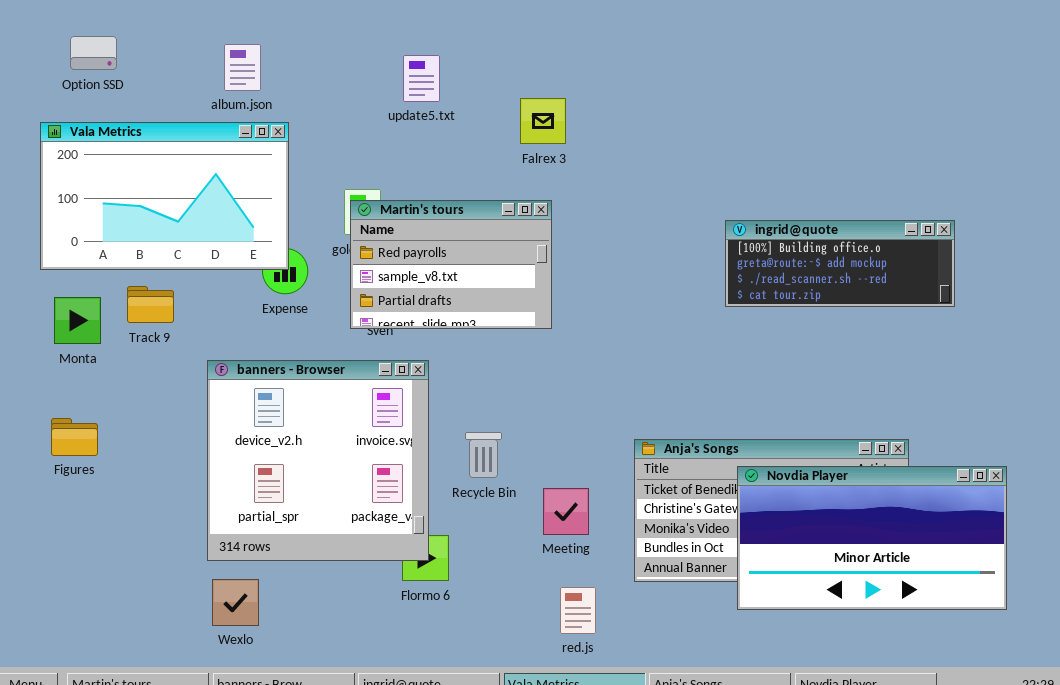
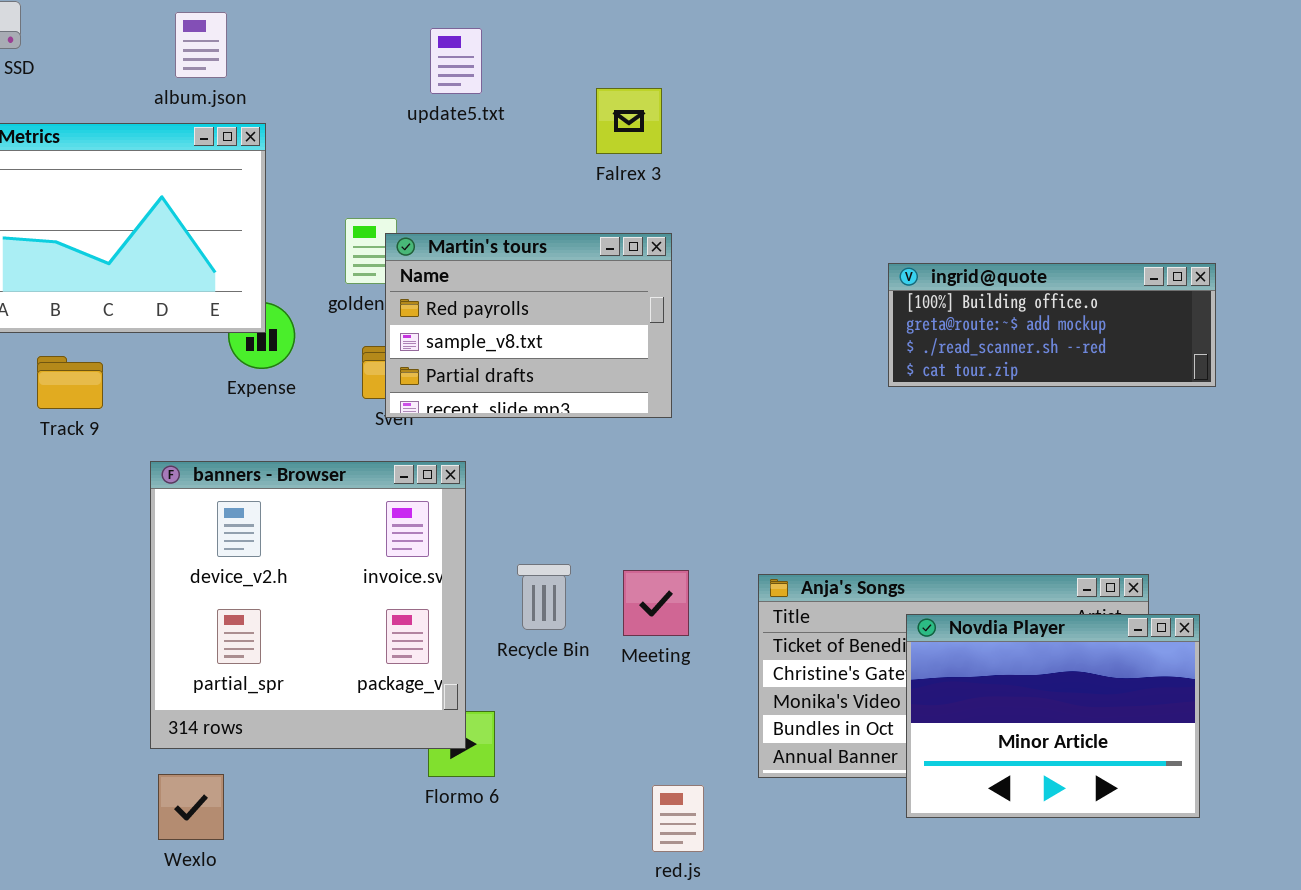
Martin's tours: [350,200,552,329] -> [385,233,672,418], moved
Novdia Player: [737,466,1007,610] -> [906,614,1200,818], resized
Meeting: [543,488,589,535] -> [623,570,689,636], moved

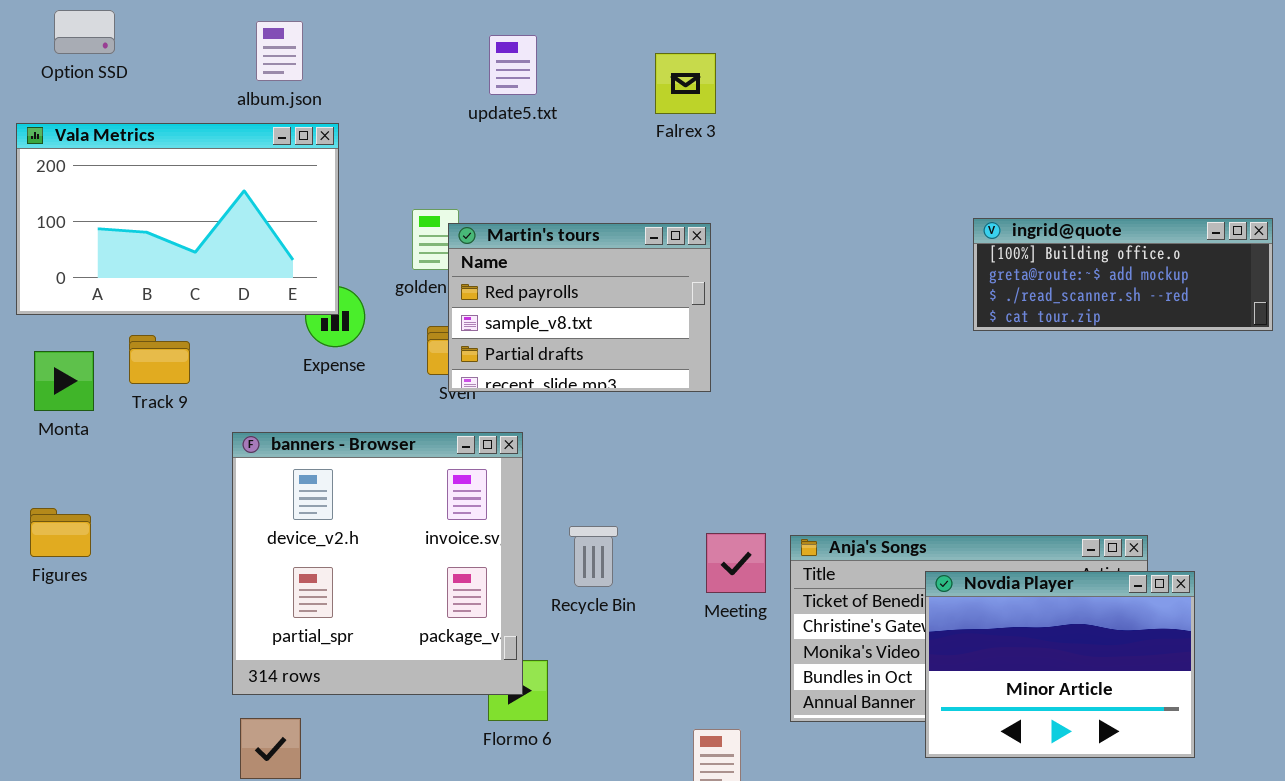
Falrex 3: [596,88,662,154] -> [655,53,716,114], moved
ingrid@quote: [888,263,1216,387] -> [973,218,1273,331], moved
Meeting: [623,570,689,636] -> [706,533,766,593], moved

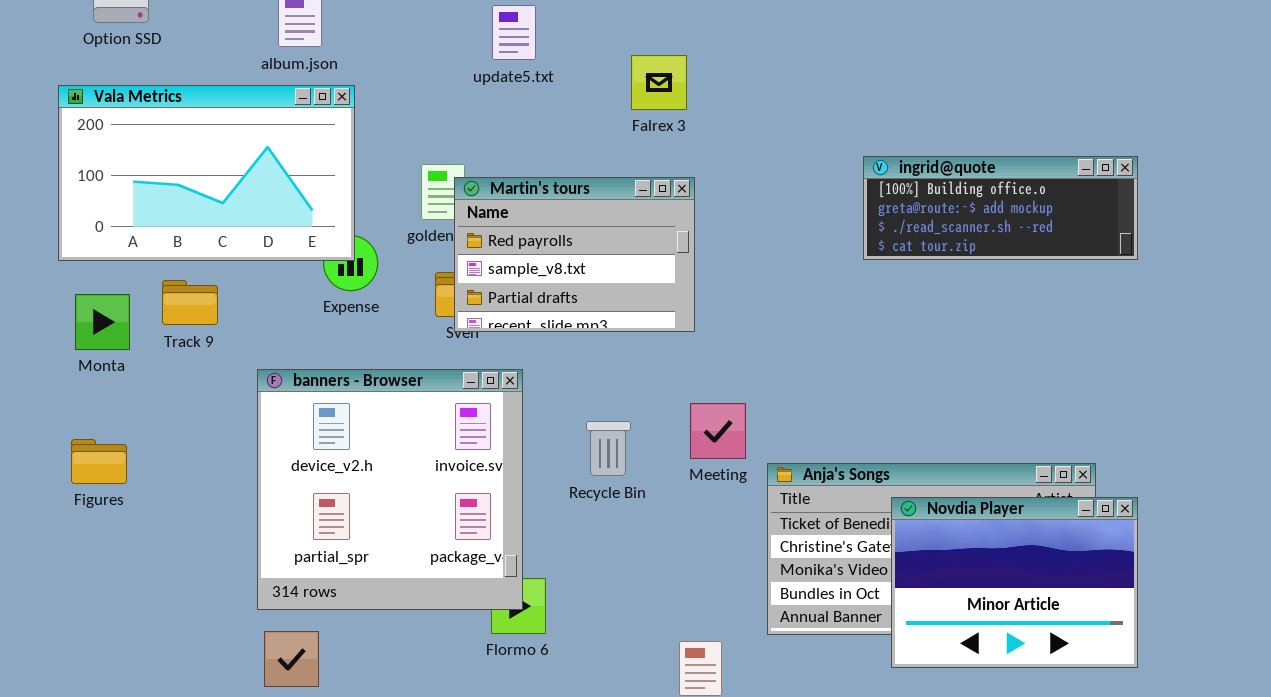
Falrex 3: [655,53,716,114] -> [631,55,687,110], moved
ingrid@quote: [973,218,1273,331] -> [863,156,1138,260], moved
Recycle Bin: [569,526,618,587] -> [586,421,631,476], moved
Meeting: [706,533,766,593] -> [690,403,746,459], moved

